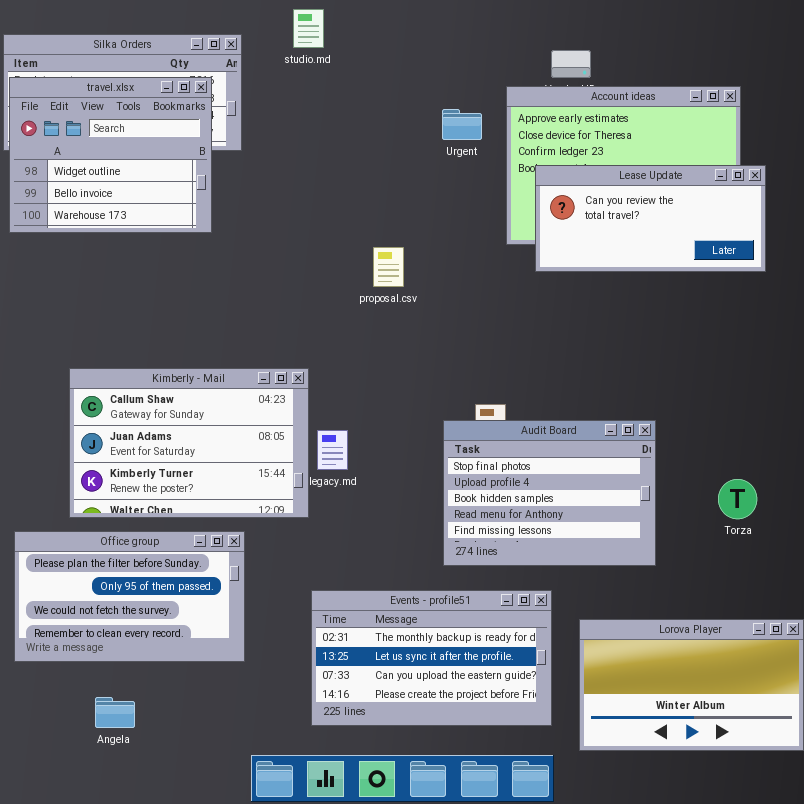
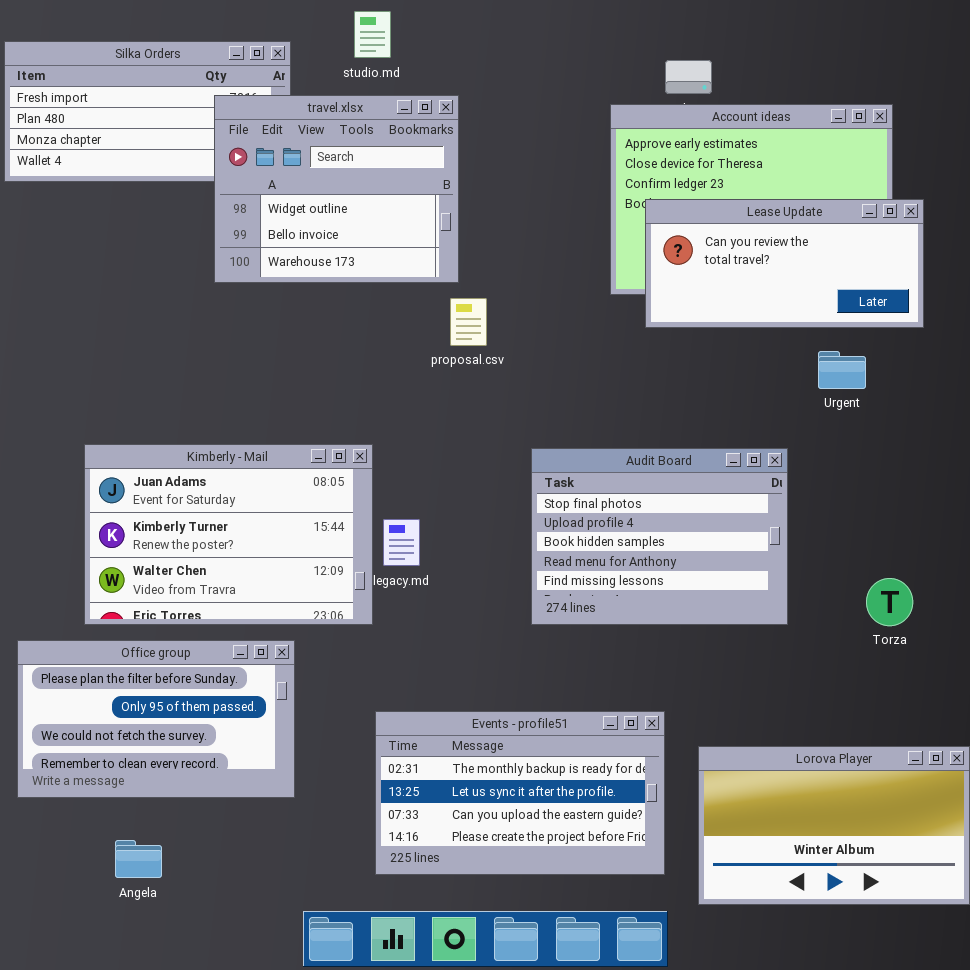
travel.xlsx: [9,77,212,233] -> [214,95,459,283], moved
Urgent: [442,109,482,140] -> [818,351,866,389], moved
Kimberly - Mail: [69,368,309,518] -> [84,444,373,625], scrolled down 1 row
Audit Board: [443,420,656,566] -> [531,448,788,625], moved

